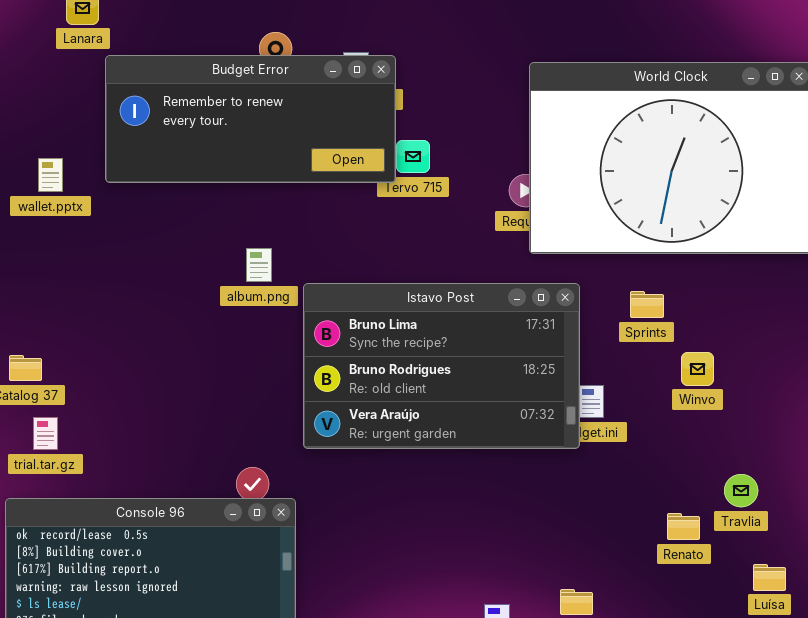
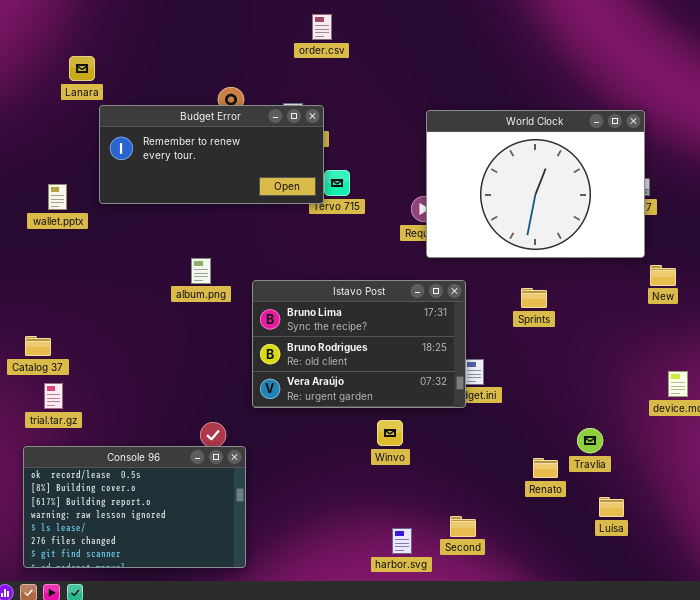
album.png: [246,248,272,282] -> [191,258,211,284], moved
Sprints: [630,291,664,318] -> [521,288,547,308], moved
Winvo: [681,352,714,386] -> [377,420,403,446], moved

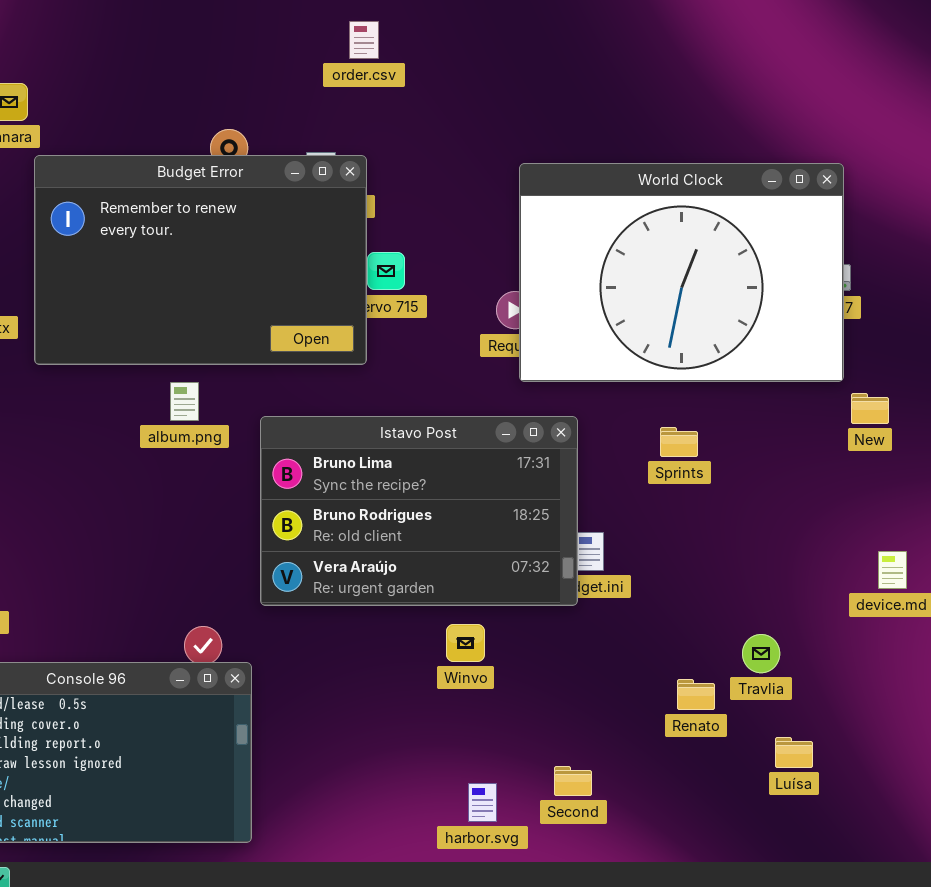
Budget Error: [99,105,324,204] -> [34,155,367,365], resized

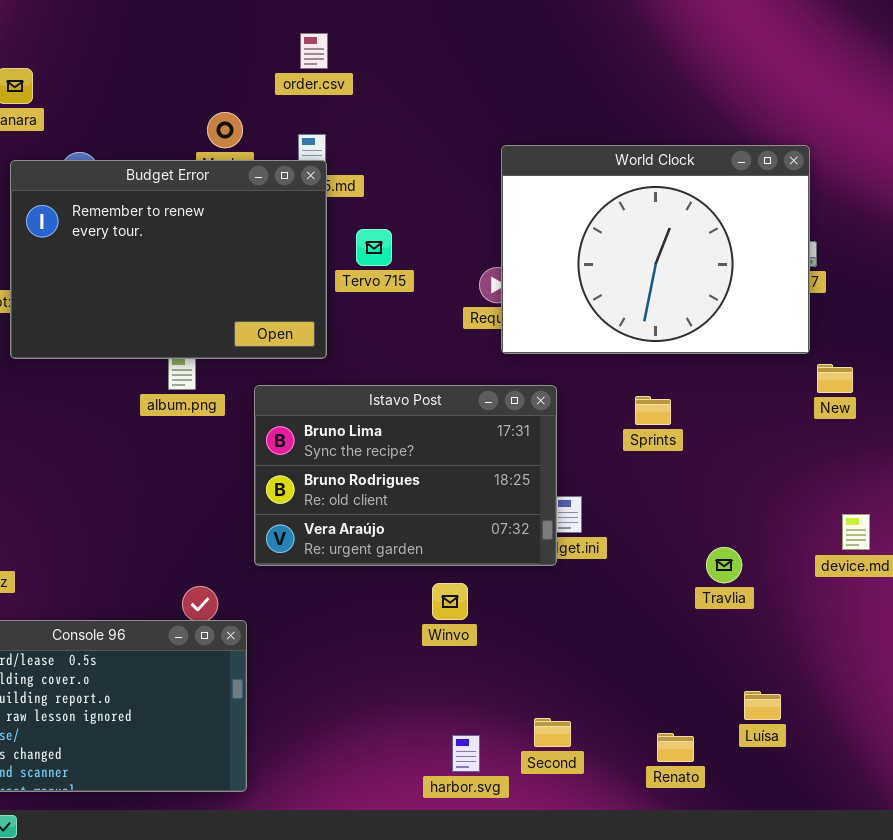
order.csv: [349,21,379,59] -> [300,33,328,69], moved
Budget Error: [34,155,367,365] -> [10,160,327,359], moved
Travlia: [742,634,780,673] -> [706,547,742,583], moved
Renato: [677,679,715,710] -> [657,733,694,762], moved

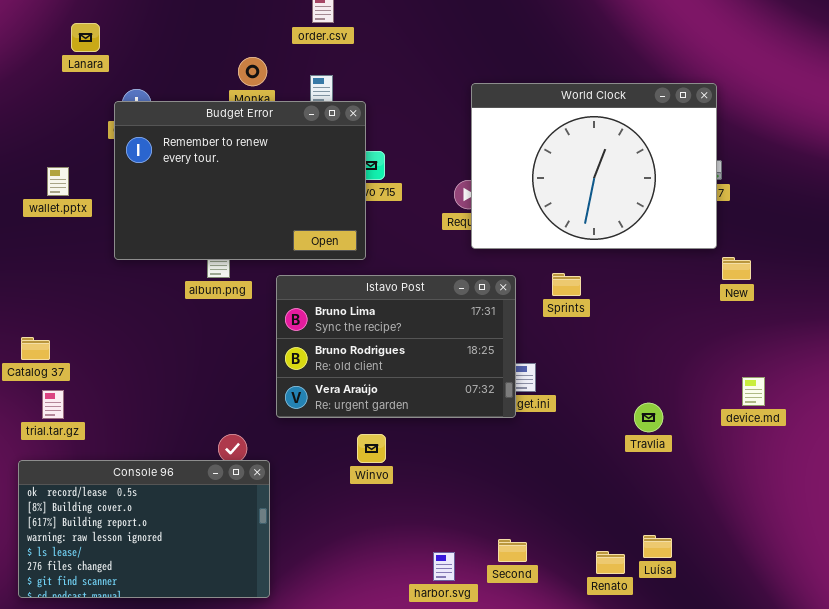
Budget Error: [10,160,327,359] -> [114,101,366,260], moved
Sprints: [635,396,671,425] -> [552,273,581,296], moved
Winvo: [432,583,468,620] -> [357,434,386,463], moved
Luísa: [744,691,781,720] -> [643,535,672,558], moved

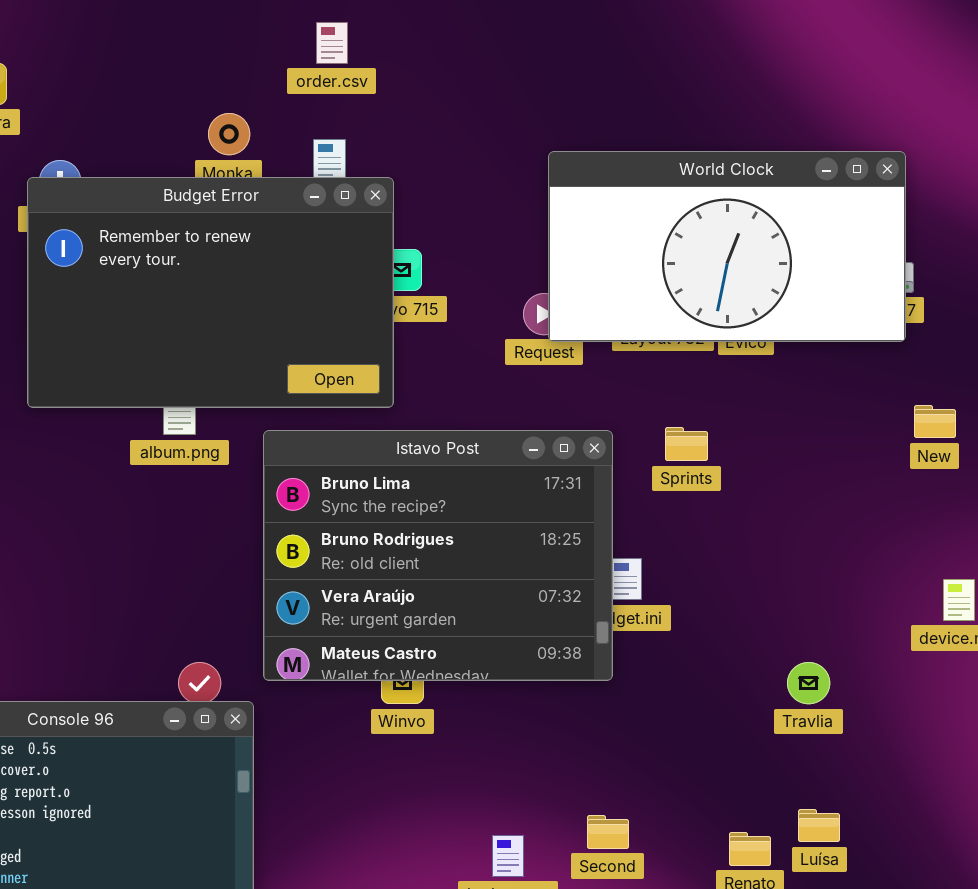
World Clock: [471,83,717,249] -> [548,151,906,342], resized
Istavo Post: [276,275,516,418] -> [263,430,613,681], resized
Travlia: [634,403,663,432] -> [787,662,830,704], moved

